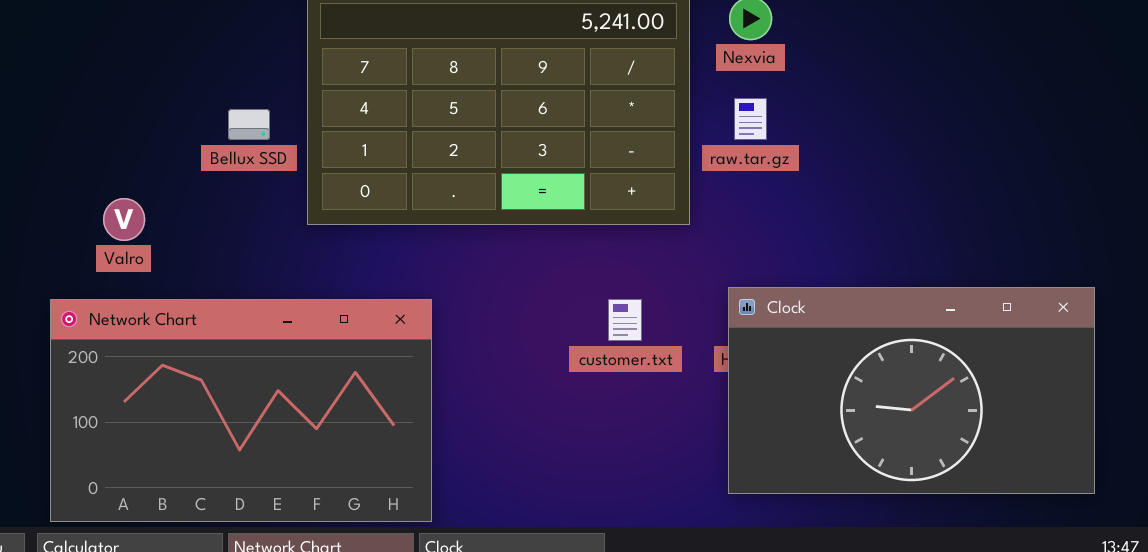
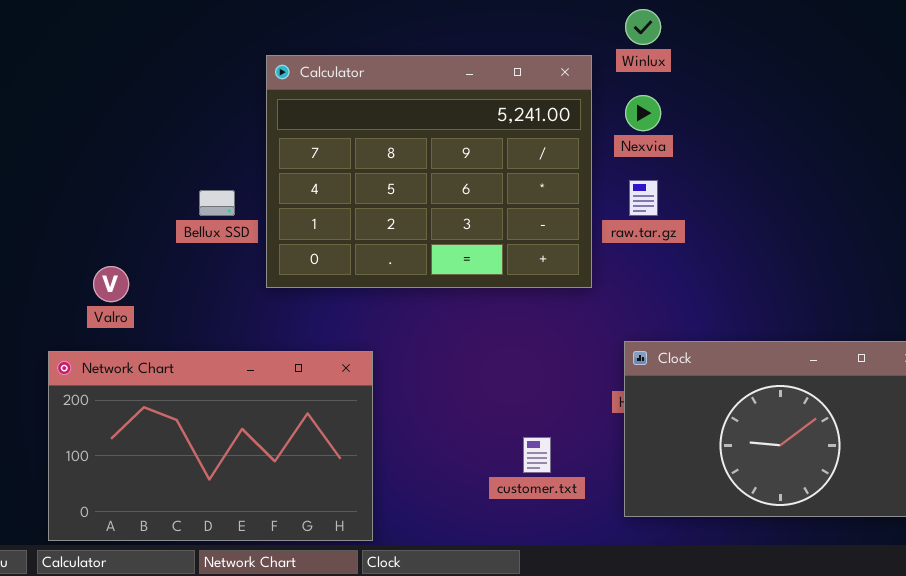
customer.txt: [608,299,642,341] -> [523,437,551,473], moved

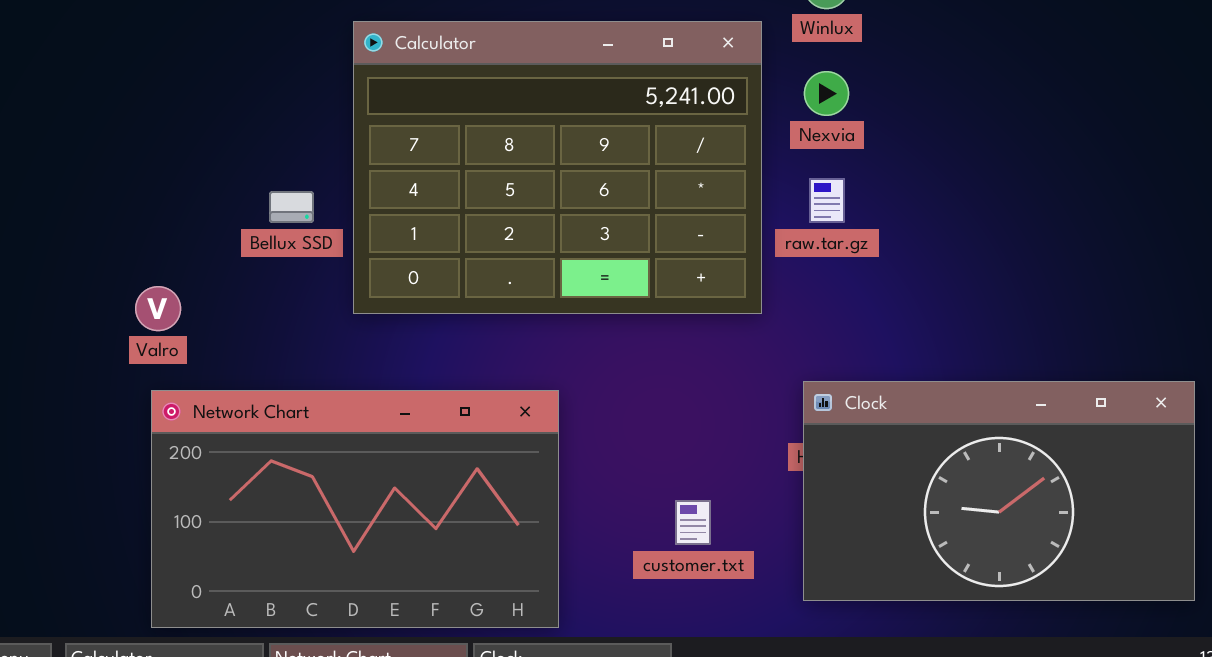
Network Chart: [48,351,373,541] -> [151,390,559,628], moved

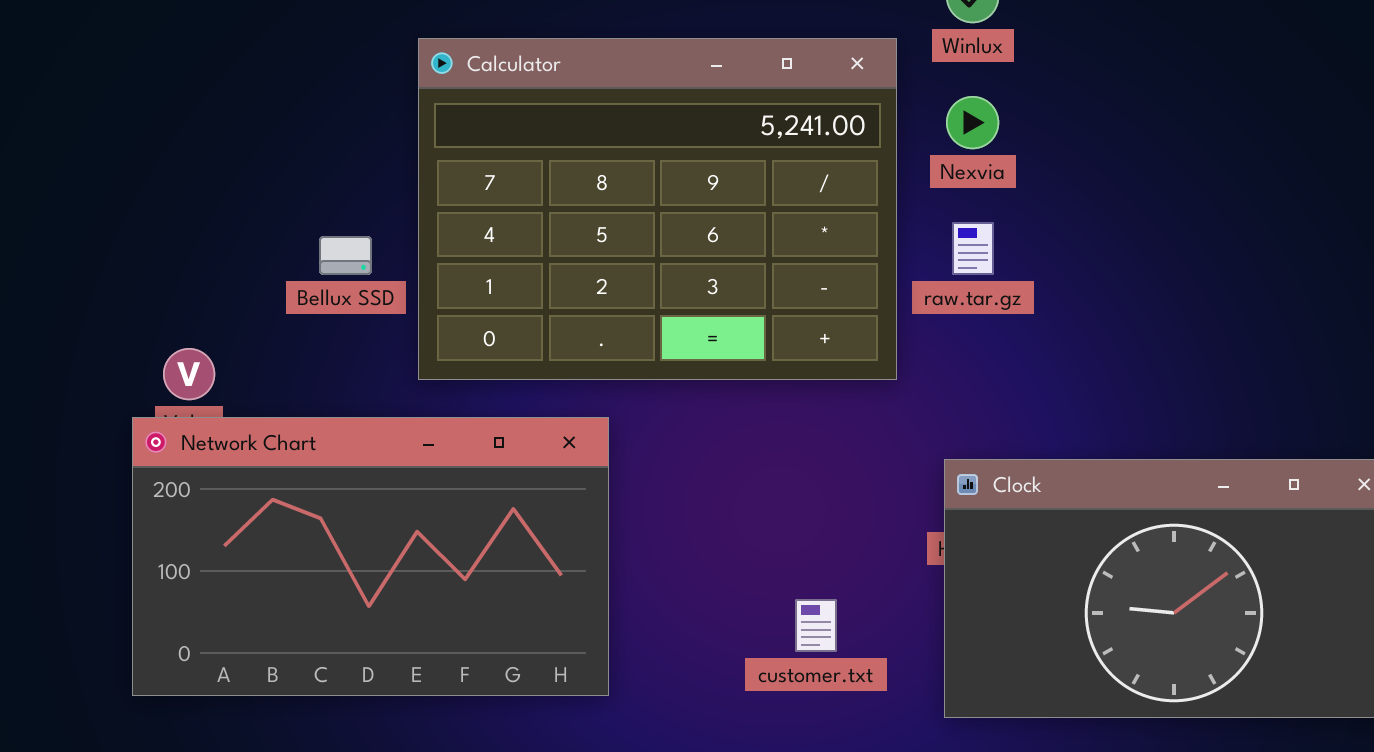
Network Chart: [151,390,559,628] -> [132,417,609,696], moved

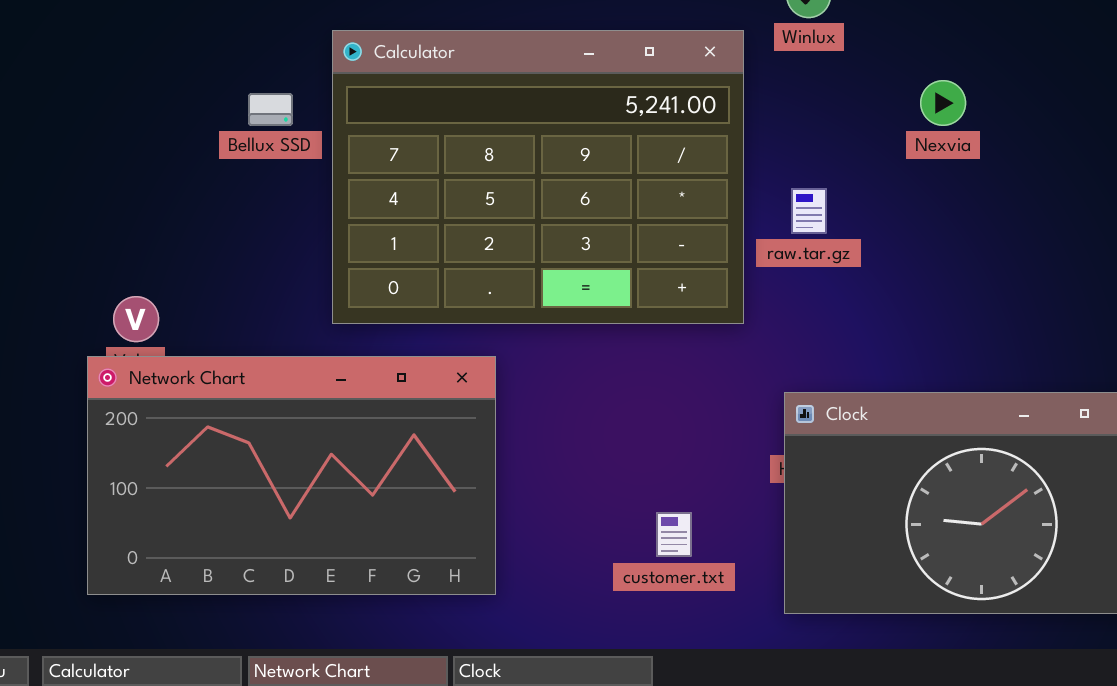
Nexvia: [946,96,999,149] -> [920,80,966,126], moved
Bellux SSD: [319,236,372,275] -> [248,93,293,126], moved

